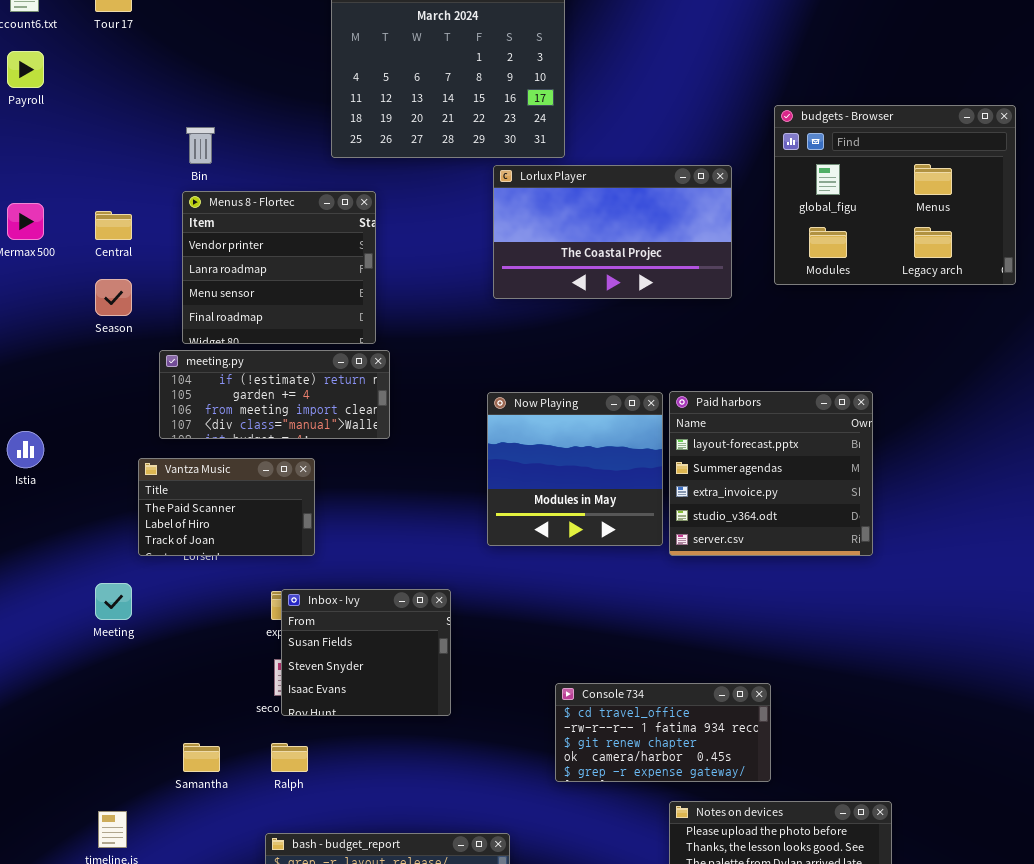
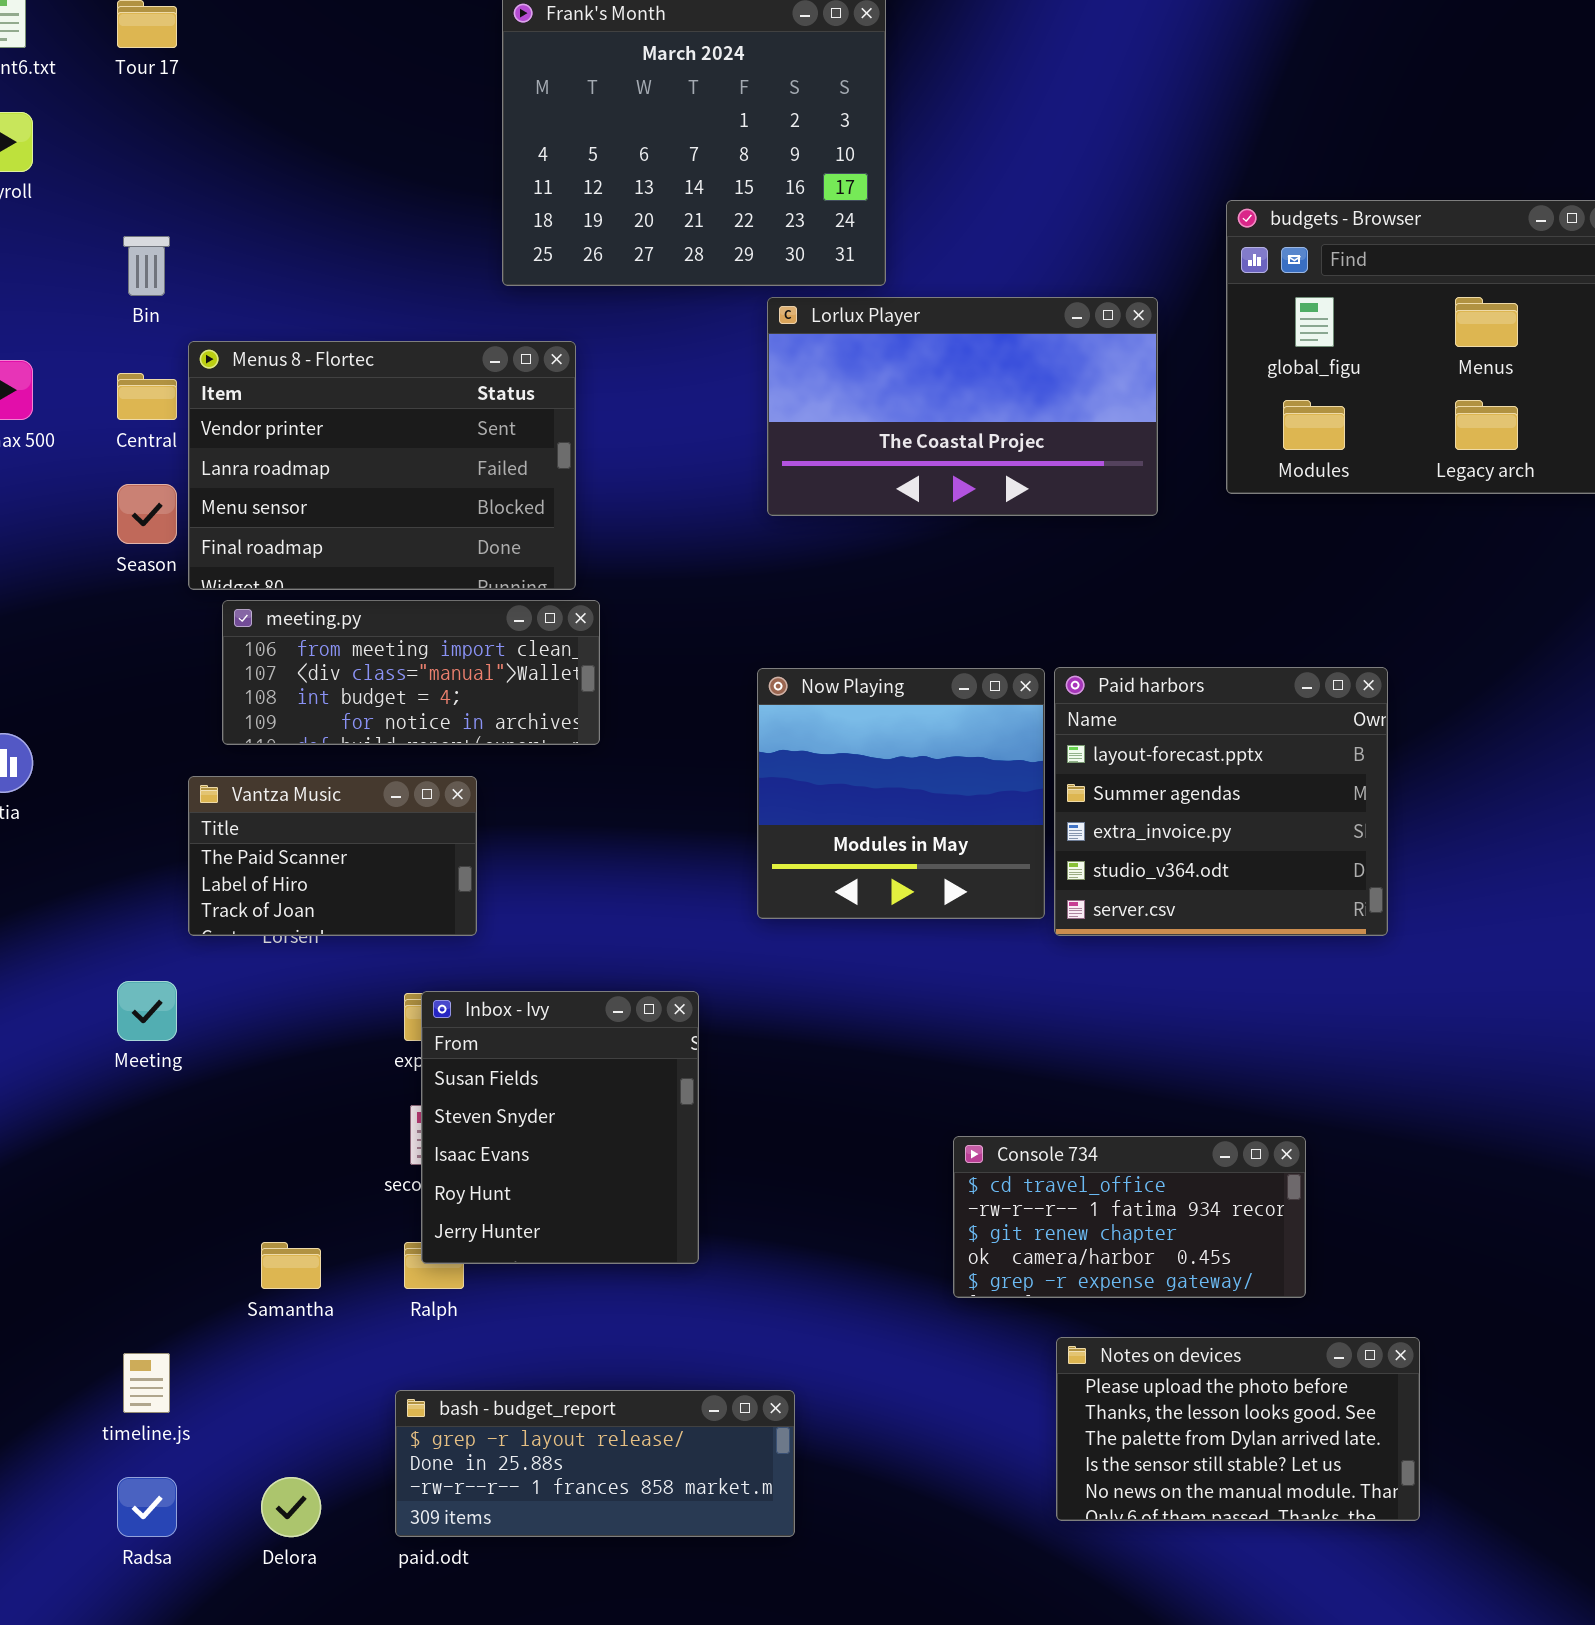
Bin: [186,127,215,164] -> [123,236,170,296], moved
Menus 8 - Flortec: [182,191,376,344] -> [188,341,576,590], resized
meeting.py: [159,350,390,439] -> [222,600,600,745], scrolled down 2 rows
Inbox - Ivy: [281,589,451,716] -> [421,991,699,1264], resized
Console 734: [555,683,771,782] -> [953,1136,1306,1298], moved

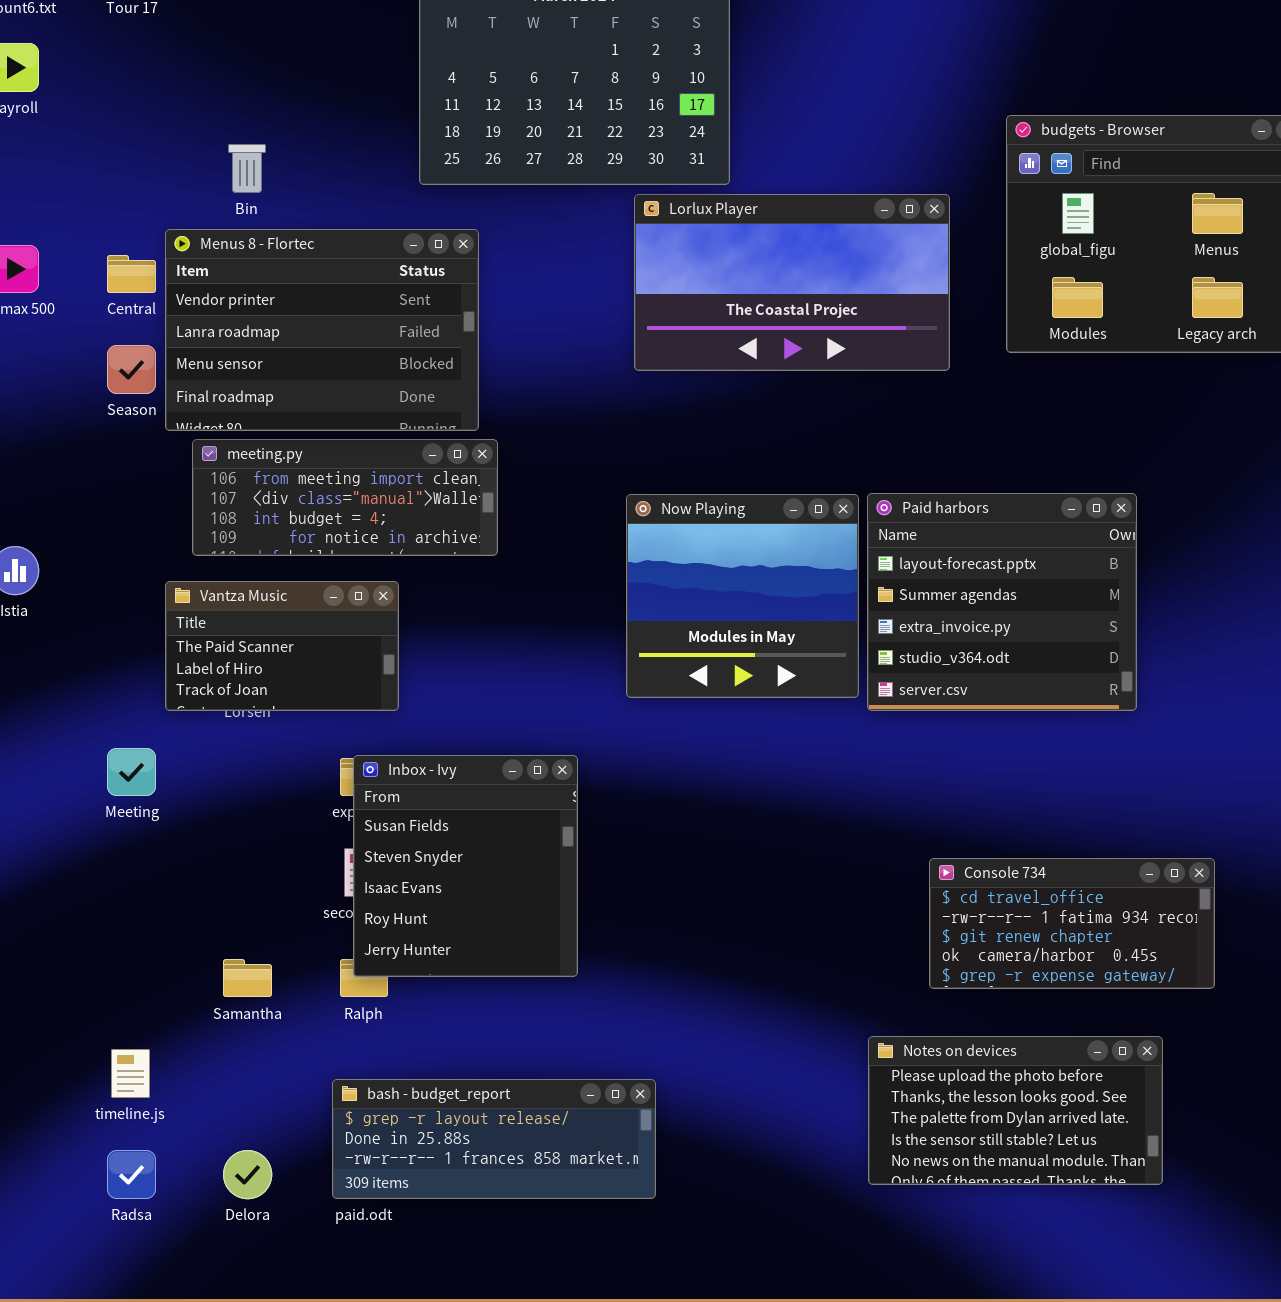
Bin: [123,236,170,296] -> [228,144,266,193], moved
Console 734: [953,1136,1306,1298] -> [929,858,1215,989], moved

